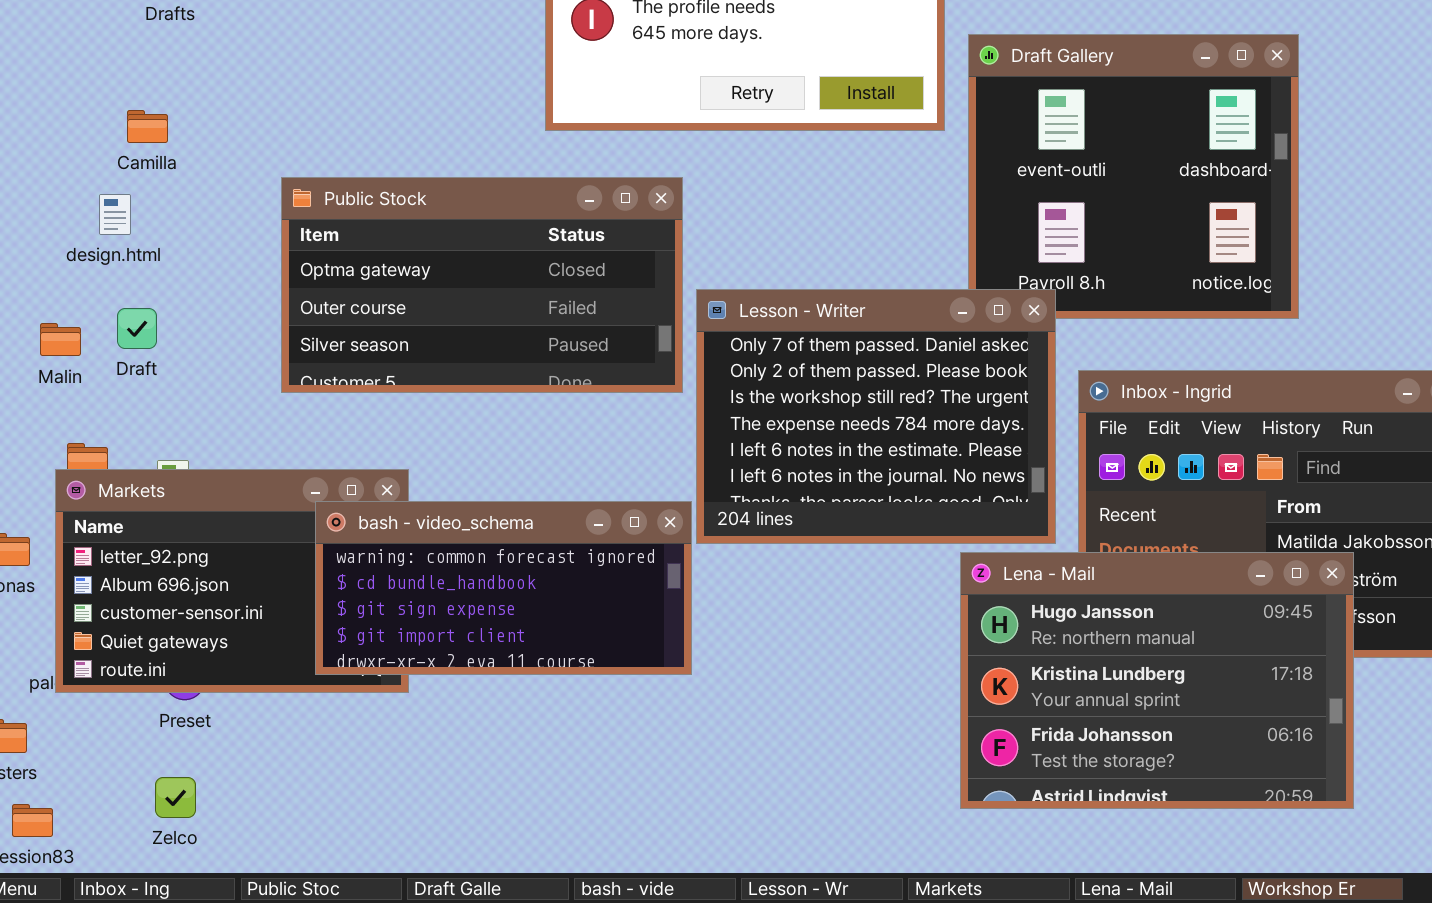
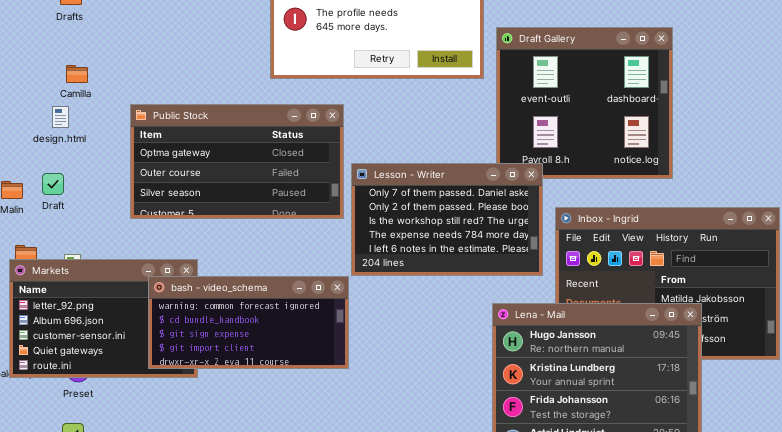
Camilla: [127,110,168,143] -> [66,65,88,83], moved
design.html: [99,194,131,235] -> [52,106,69,128], moved
Lesson - Writer: [696,289,1056,544] -> [351,163,543,276], resized

